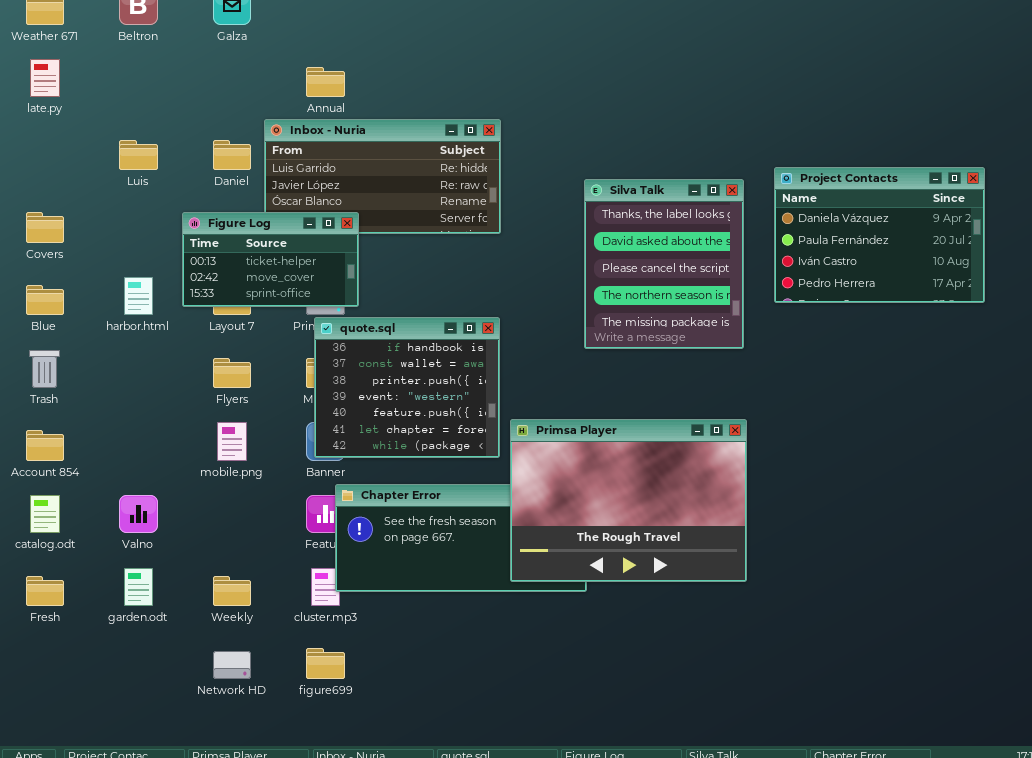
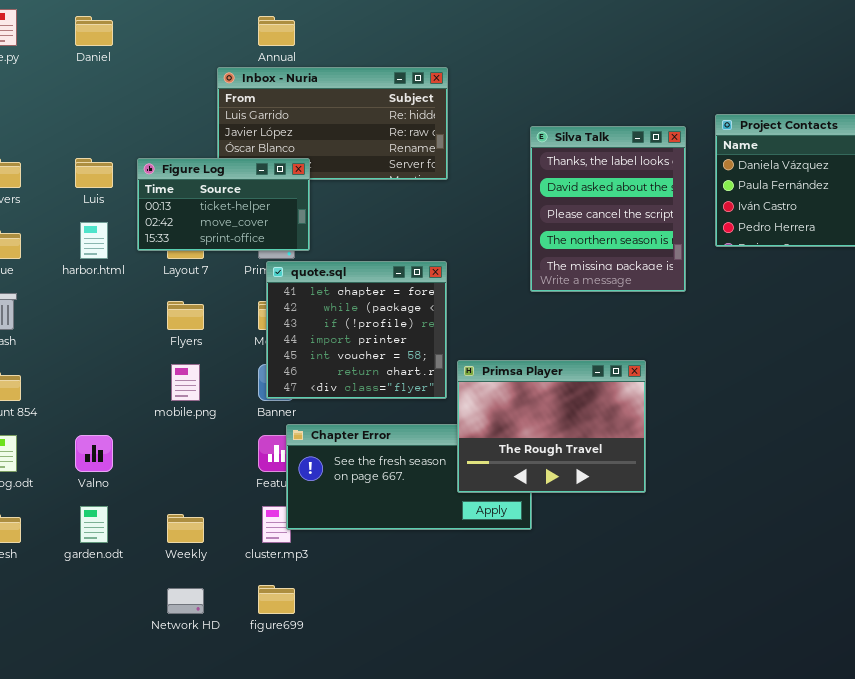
Luis: [119,140,158,170] -> [75,158,113,188], moved
Daniel: [213,140,251,170] -> [75,16,113,46], moved
quote.sql: [314,317,500,458] -> [266,261,447,399], scrolled down 5 rows
Primsa Player: [510,419,747,582] -> [457,360,646,493], resized

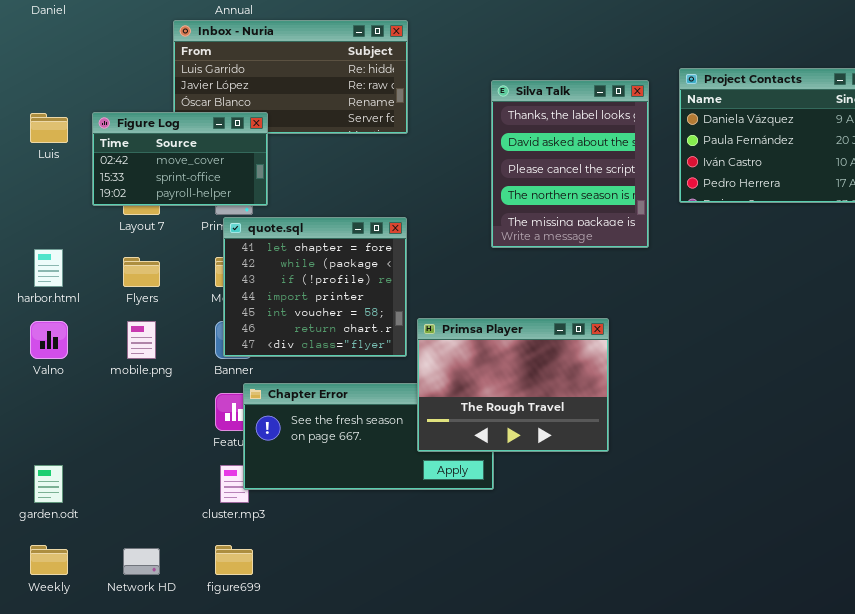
Figure Log: [137,158,310,251] -> [92,112,268,206], scrolled down 1 row
harbor.html: [80,222,108,259] -> [34,249,63,287], moved
Valno: [75,435,113,472] -> [30,321,68,359], moved
Weekly: [167,514,204,543] -> [30,545,68,575], moved

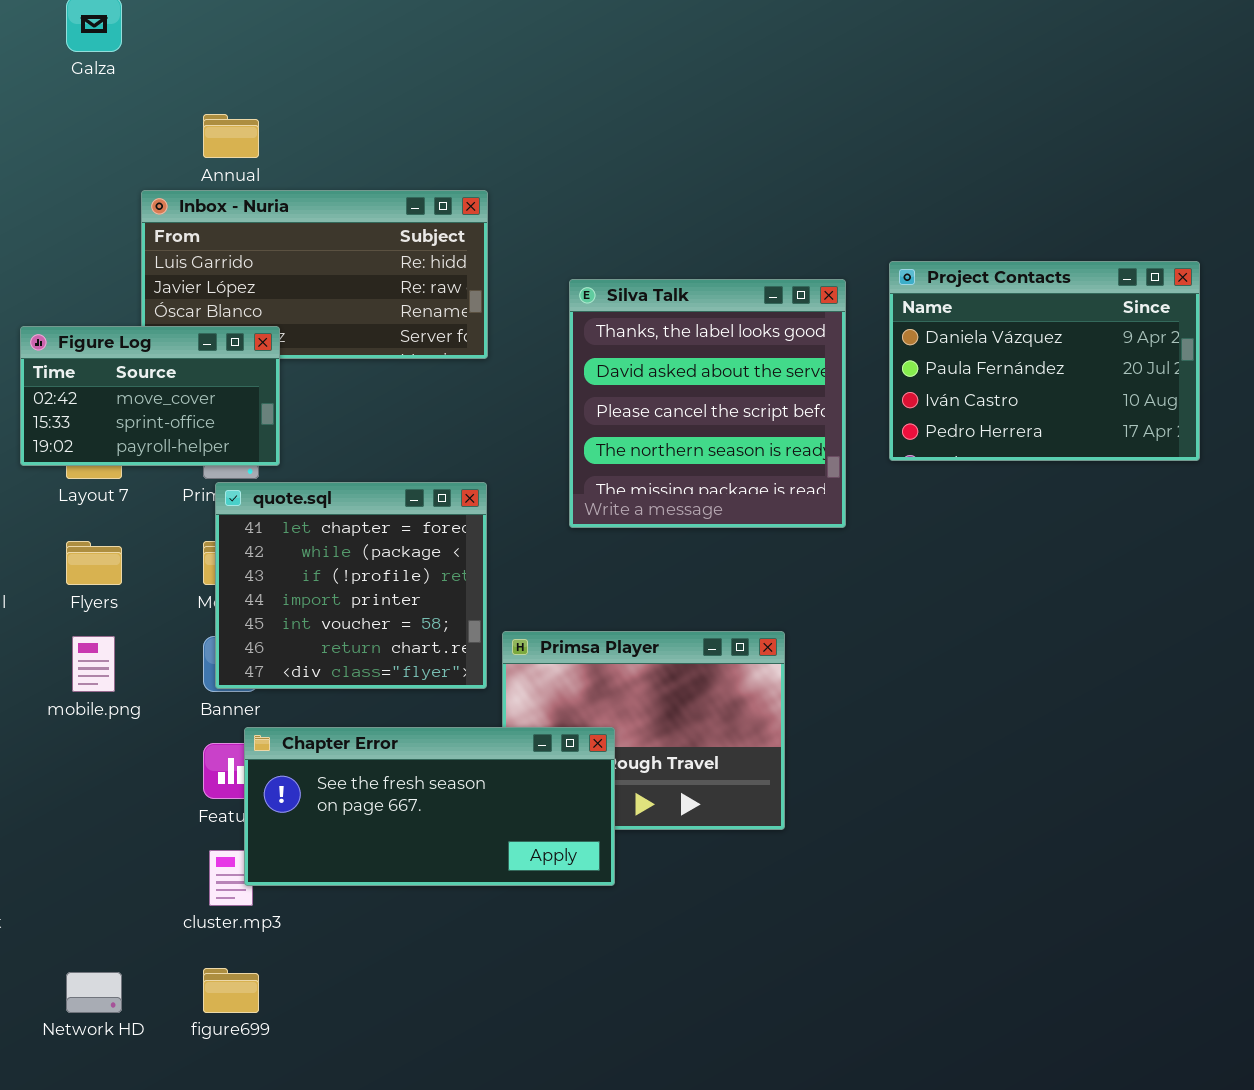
Silva Talk: [491,80,649,248] -> [569,279,846,528], resized
Chapter Error: [243,383,494,490] -> [244,727,615,886], raised

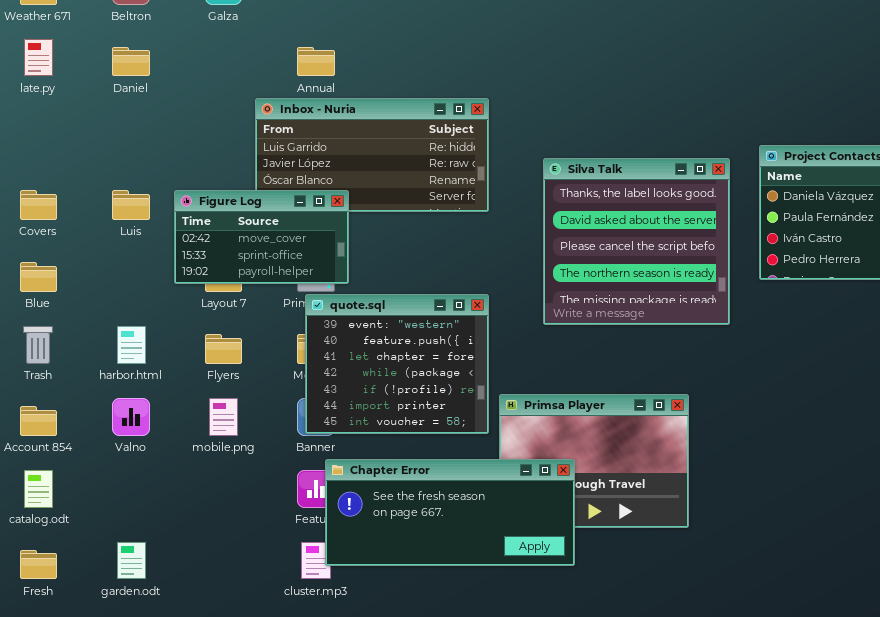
quote.sql: [215,482,487,689] -> [305,294,489,434], scrolled up 2 rows

